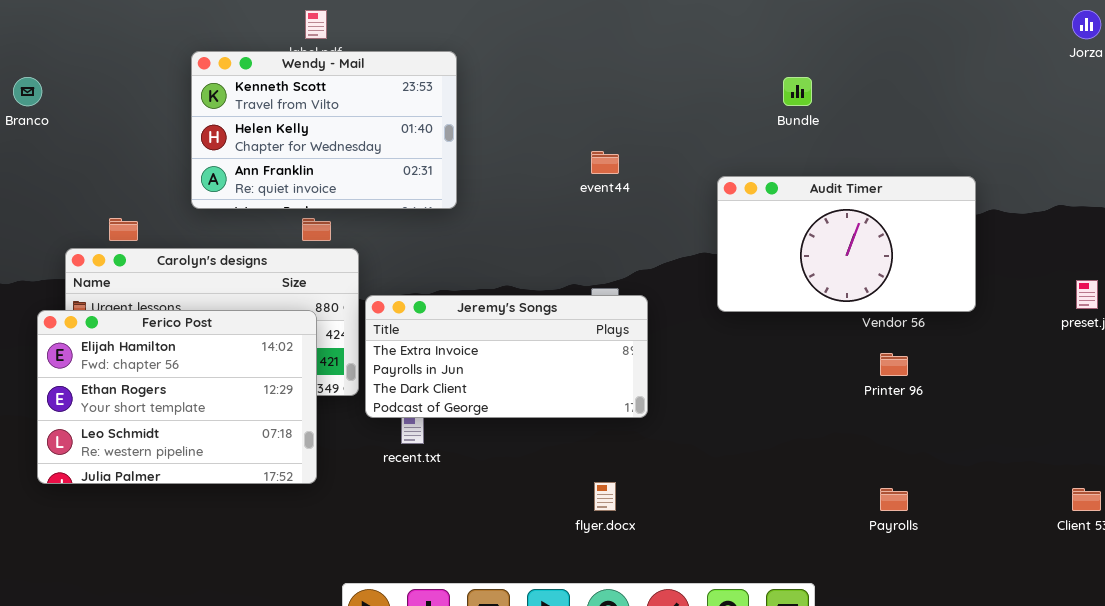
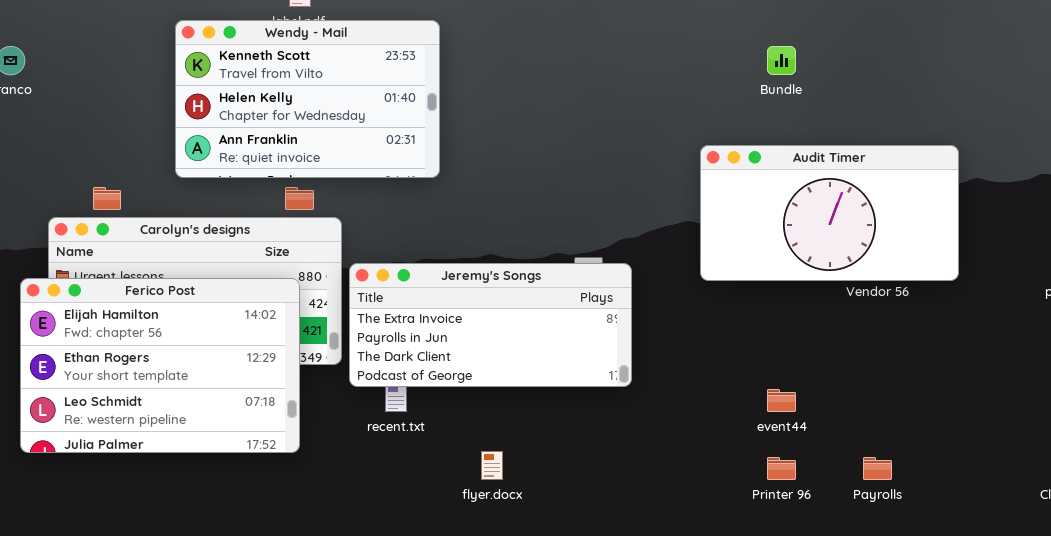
event44: [591,151,619,174] -> [767,389,796,412], moved
Printer 96: [880,353,908,376] -> [767,457,796,480], moved
flyer.docx: [594,482,616,511] -> [481,451,503,480], moved

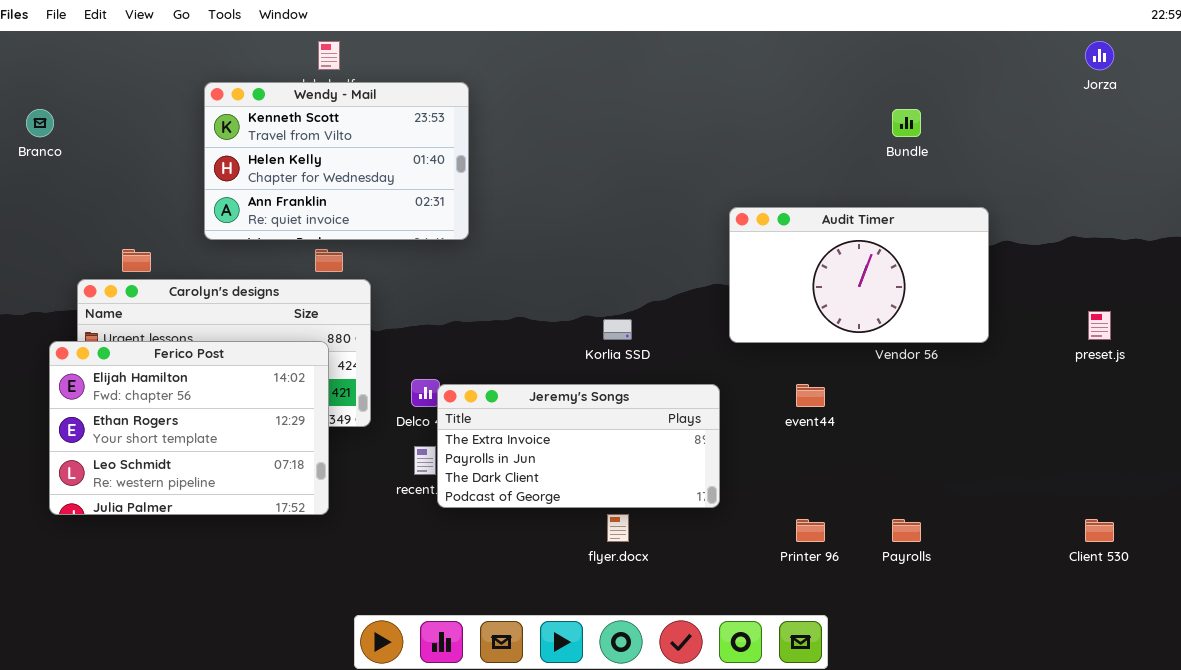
Bundle: [767,46,796,75] -> [892,109,921,137], moved
Jeremy's Songs: [349,263,632,387] -> [437,384,720,508], moved
event44: [767,389,796,412] -> [796,384,825,407], moved
flyer.docx: [481,451,503,480] -> [607,514,629,542], moved

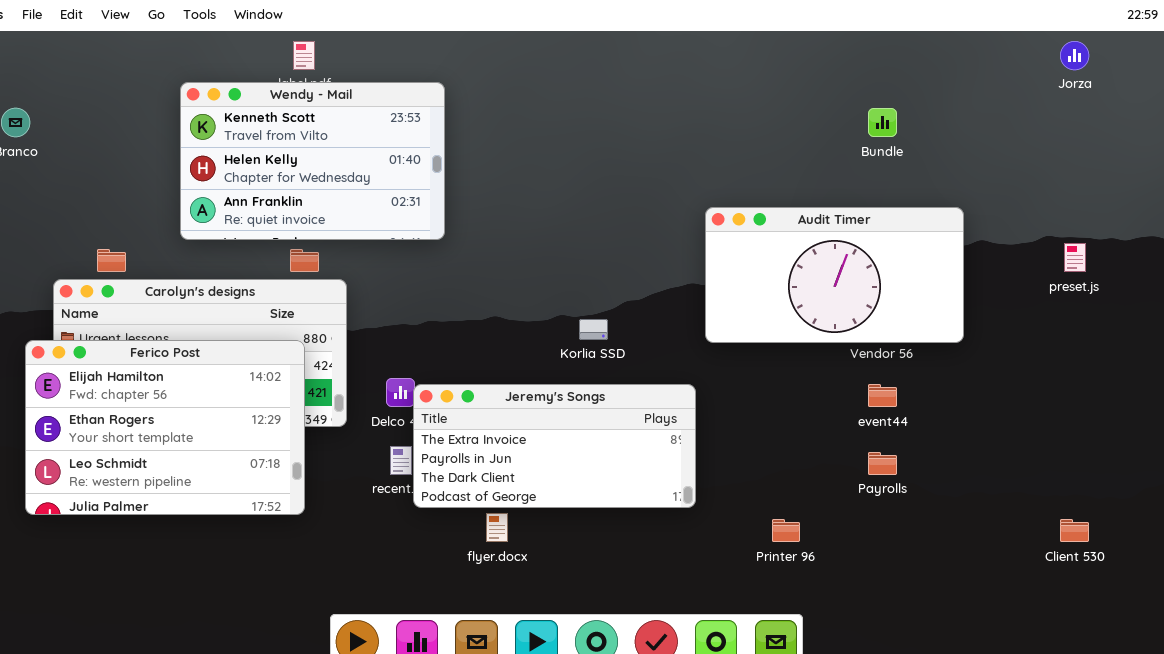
preset.js: [1088,311,1111,340] -> [1064,243,1086,272], moved
event44: [796,384,825,407] -> [868,384,897,407], moved
flyer.docx: [607,514,629,542] -> [486,513,508,542], moved
Payrolls: [892,519,921,542] -> [868,452,897,475], moved

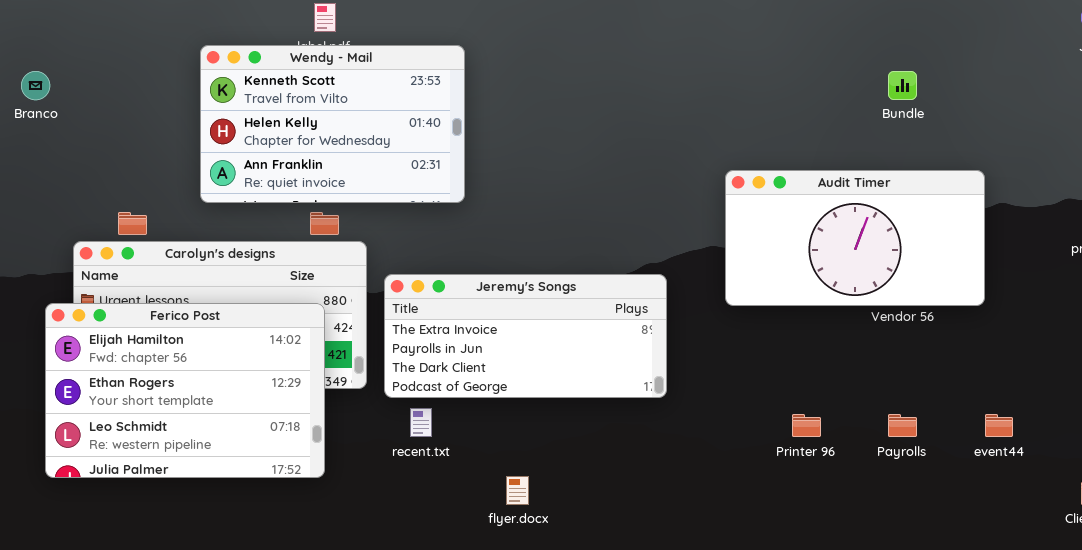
Jeremy's Songs: [413,384,696,508] -> [384,274,667,398], moved
event44: [868,384,897,407] -> [985,414,1013,437], moved
Printer 96: [772,519,800,542] -> [792,414,821,437], moved

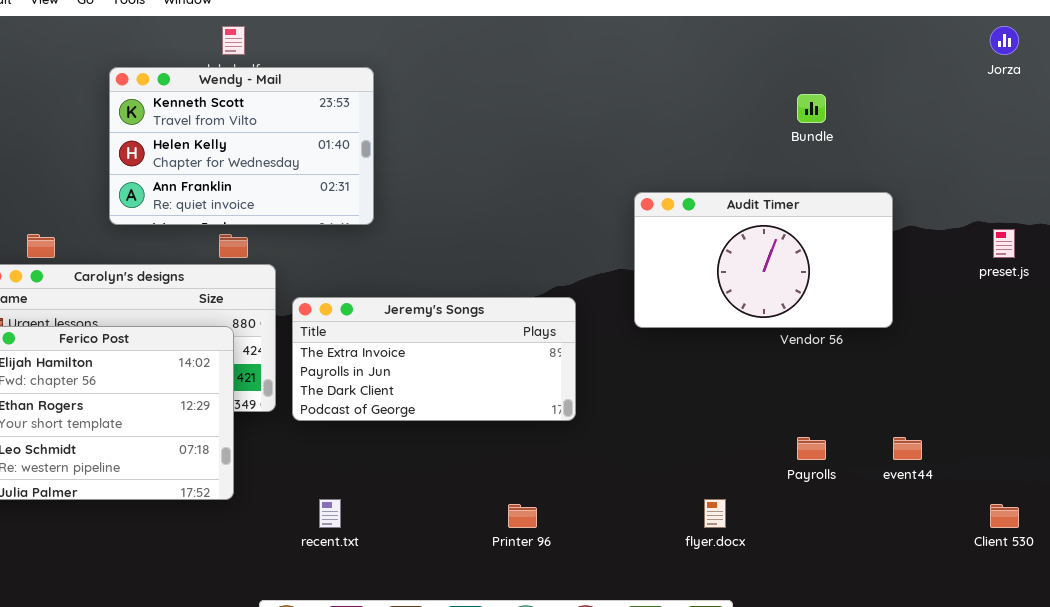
recent.txt: [410,408,432,437] -> [319,499,341,528], moved
Printer 96: [792,414,821,437] -> [508,504,537,528], moved
flyer.docx: [506,476,529,505] -> [704,499,726,528], moved

